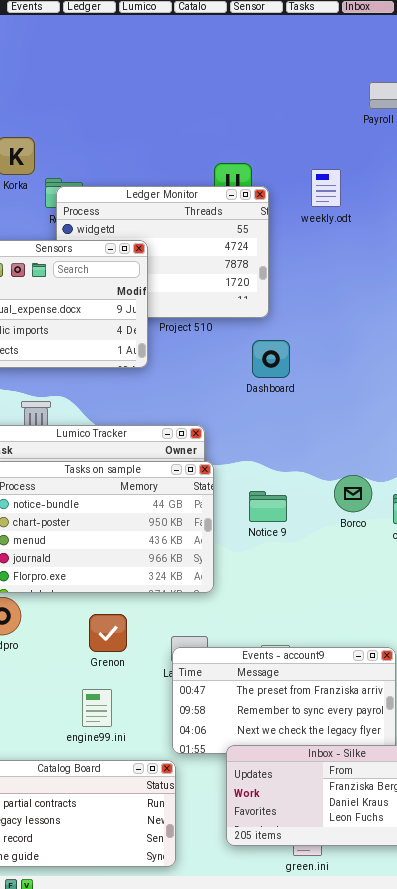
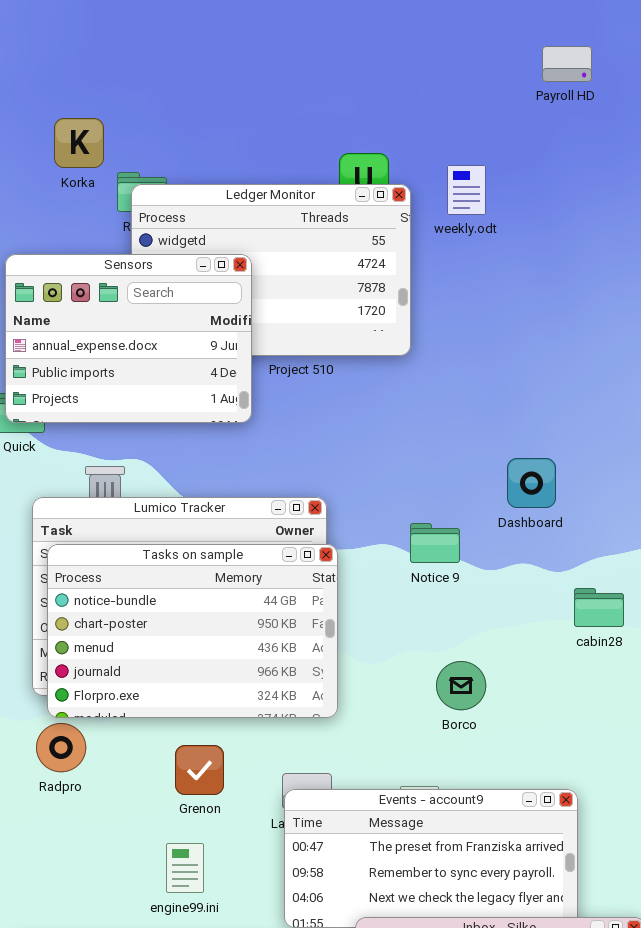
weekly.odt: [311,169,341,207] -> [447,165,486,215], moved
Dashboard: [252,340,290,378] -> [507,458,556,508], moved
Borco: [334,475,372,512] -> [436,661,486,710], moved
Notice 9: [249,491,287,522] -> [410,523,460,563], moved

